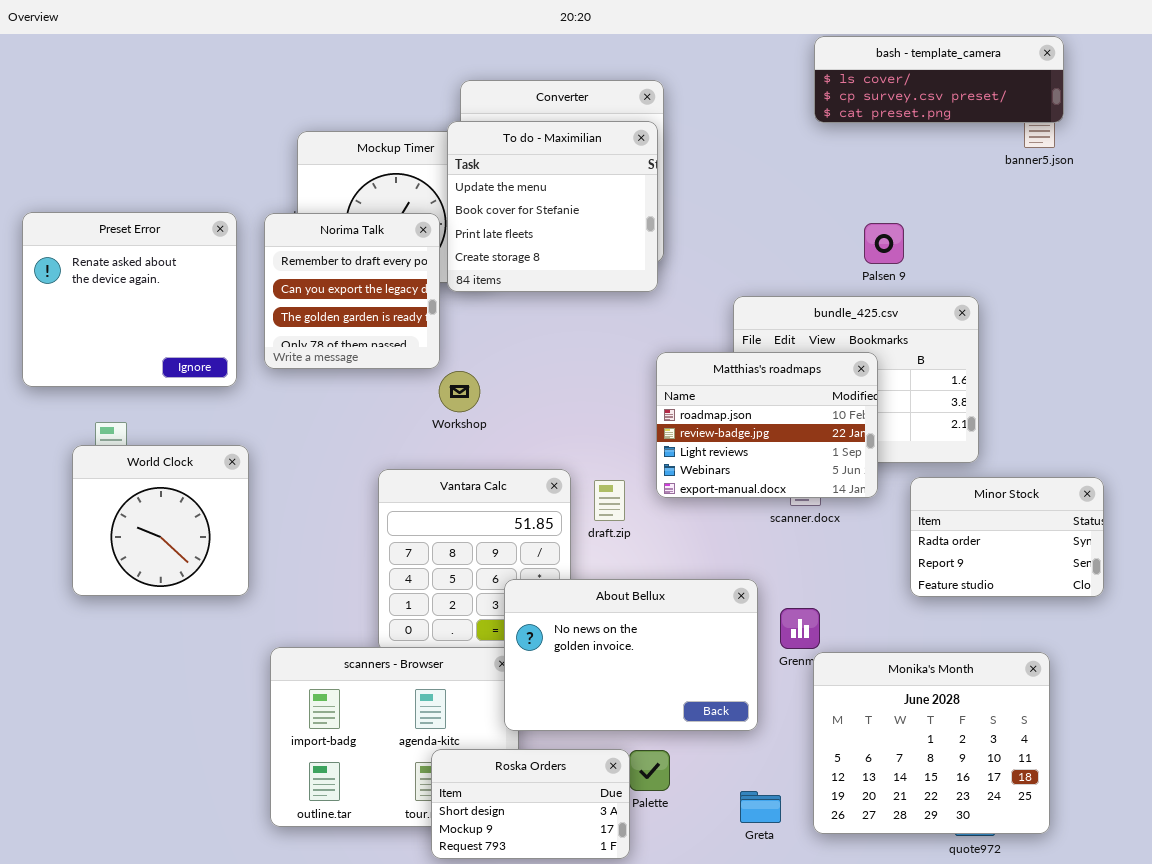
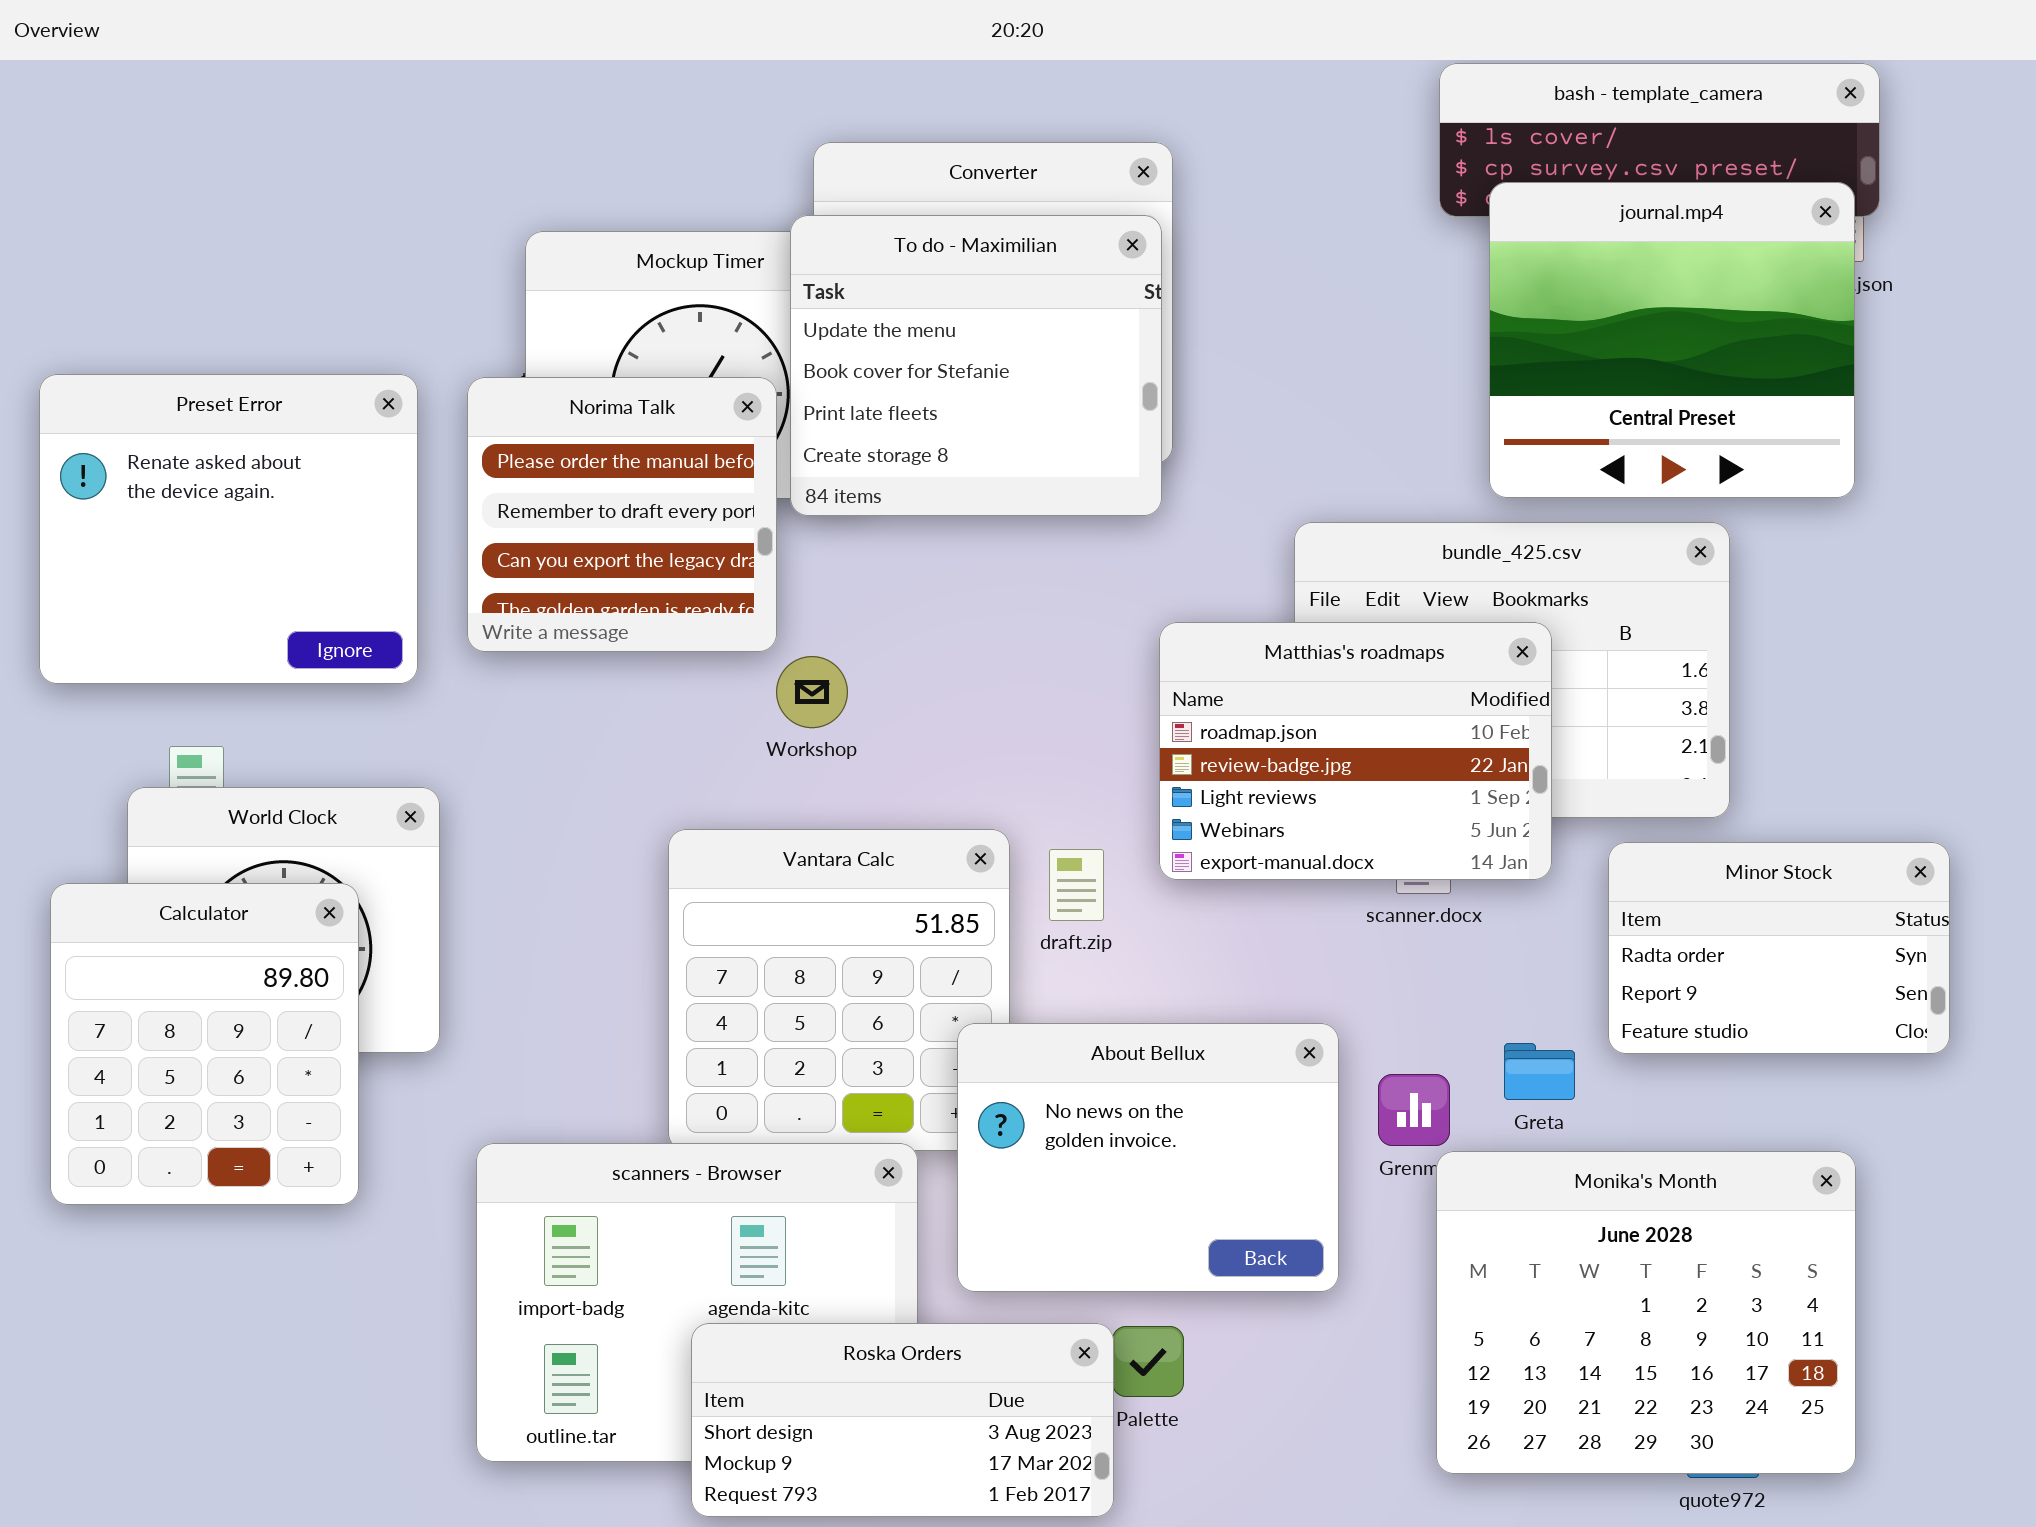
journal.mp4: none -> [1489,182,1855,498], opened
Norima Talk: [264,213,440,369] -> [467,377,777,652], scrolled up 1 row
Calculator: none -> [50,883,359,1205], opened
About Bellux: [504,579,758,731] -> [957,1023,1339,1292], resized
Roska Orders: [431,749,630,859] -> [691,1323,1114,1517], resized
Greta: [740,791,781,823] -> [1504,1043,1575,1100], moved

